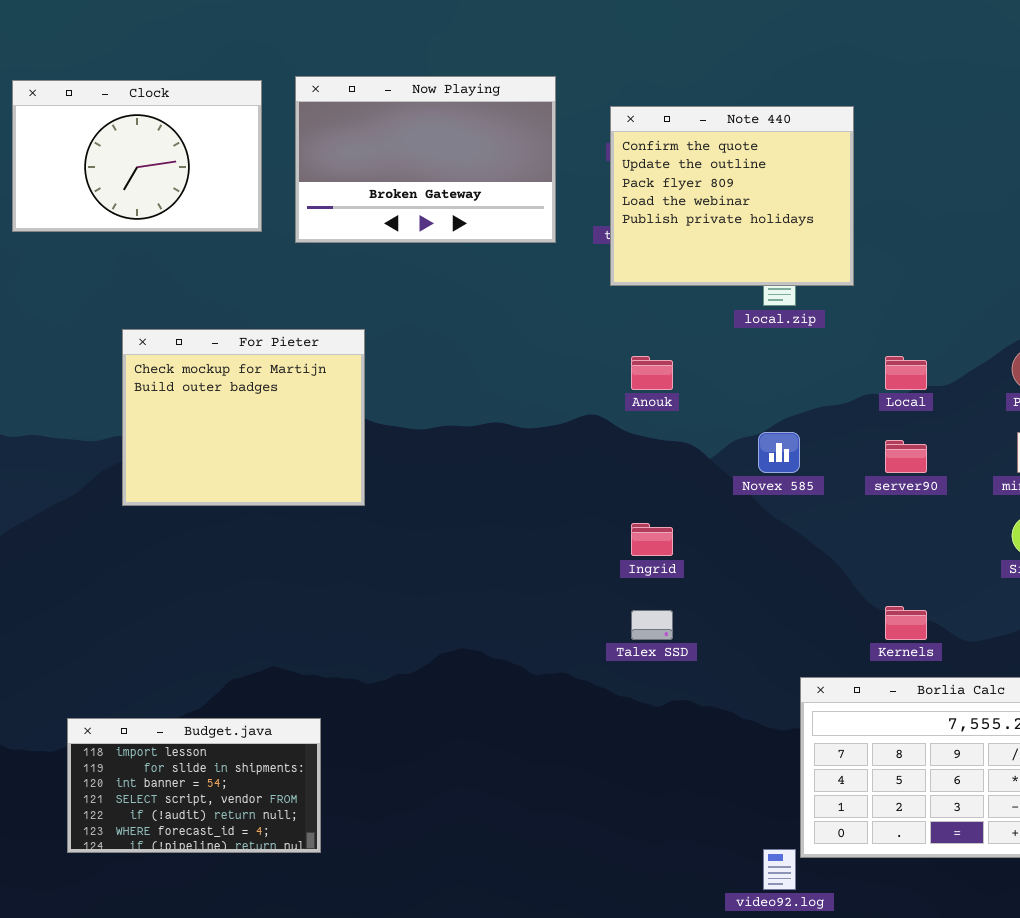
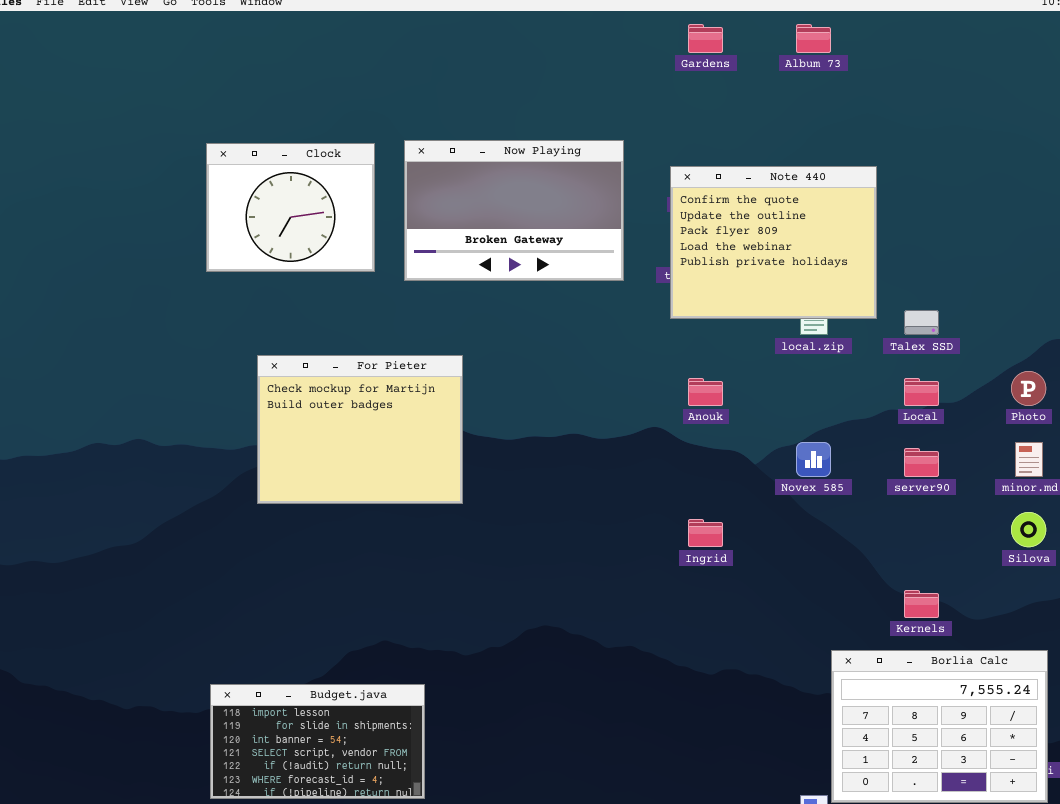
Clock: [12,80,262,232] -> [206,143,375,272], resized
Talex SSD: [631,610,673,640] -> [904,310,939,335], moved

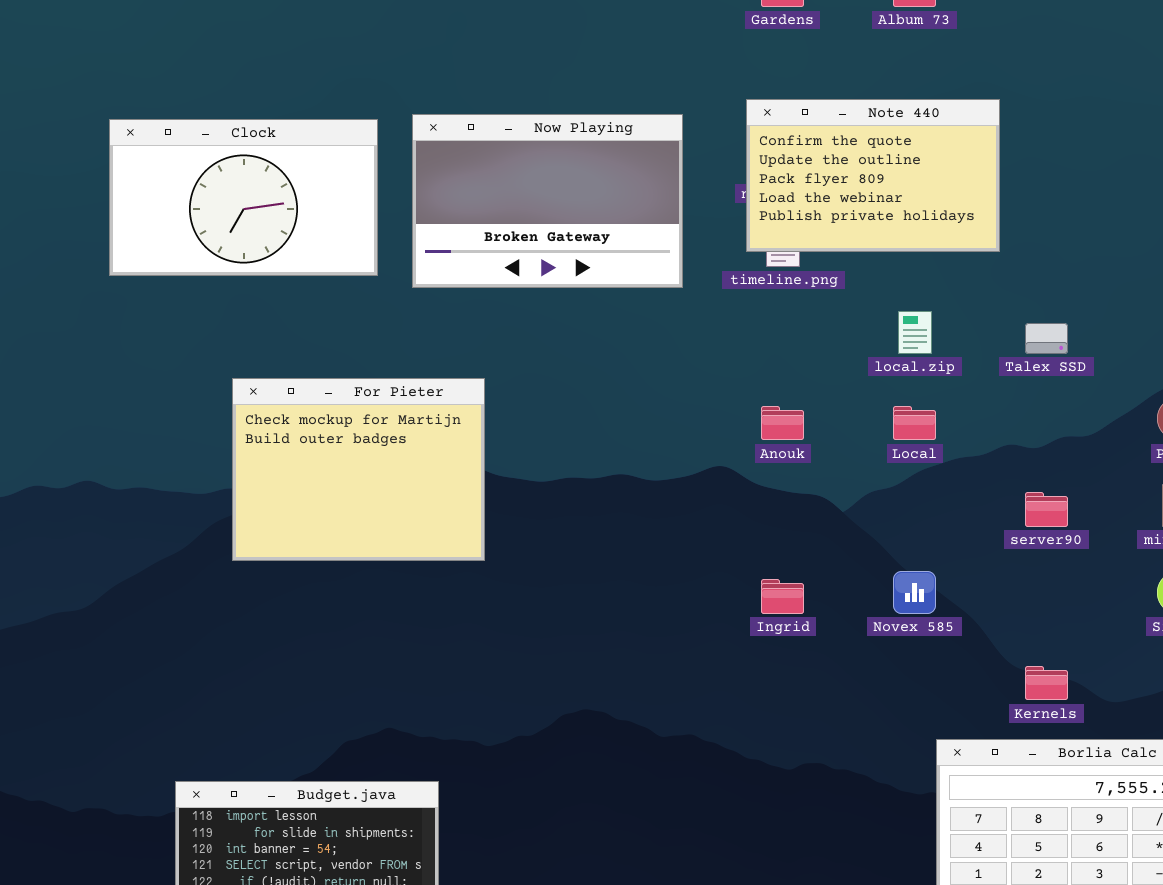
Clock: [206,143,375,272] -> [109,119,378,276], resized
Note 440: [670,166,877,319] -> [746,99,1000,252], moved, resized
Local: [904,378,939,406] -> [893,406,936,440], moved
Novex 585: [796,442,831,477] -> [893,571,936,614], moved

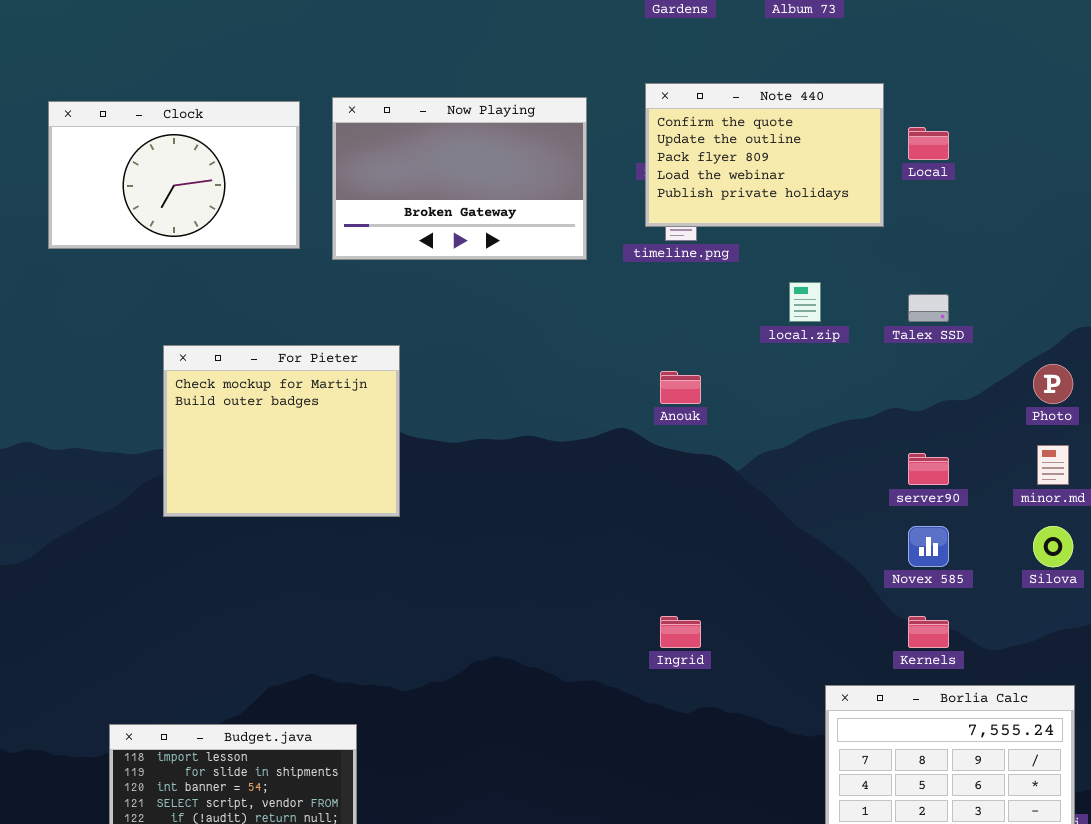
Local: [893,406,936,440] -> [908,127,949,160], moved
Novex 585: [893,571,936,614] -> [908,526,949,567], moved
Ingrid: [761,579,804,614] -> [660,616,701,648], moved

